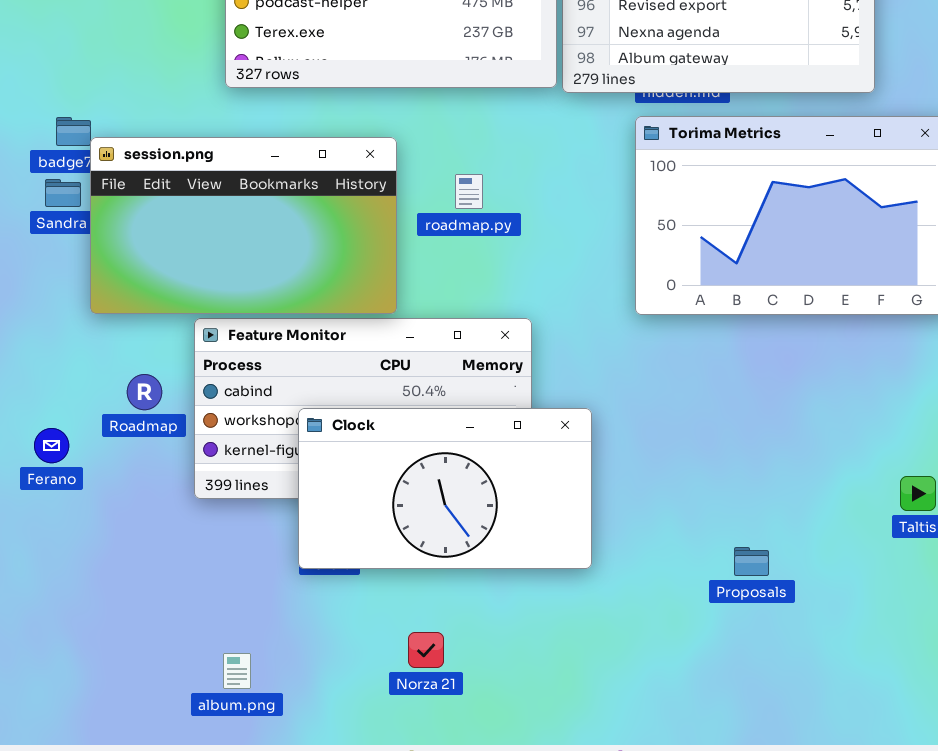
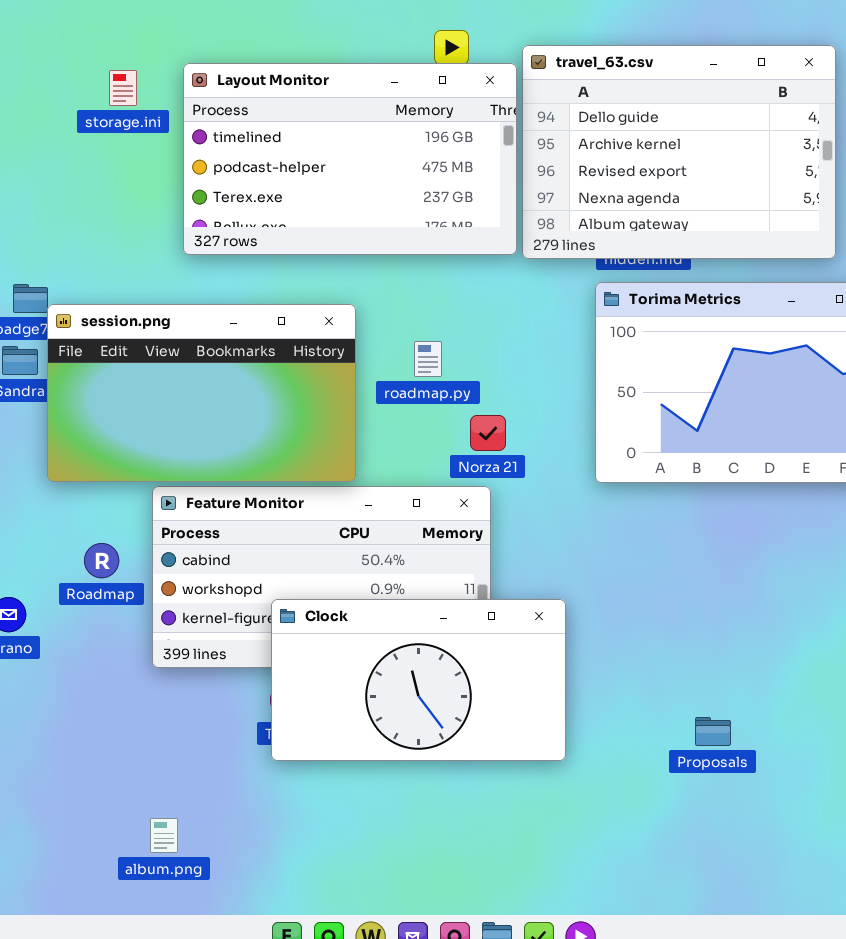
Clock: [298,408,592,569] -> [271,599,566,761], moved
Norza 21: [408,632,444,668] -> [470,415,506,451], moved
album.png: [223,653,251,689] -> [150,818,178,853], moved

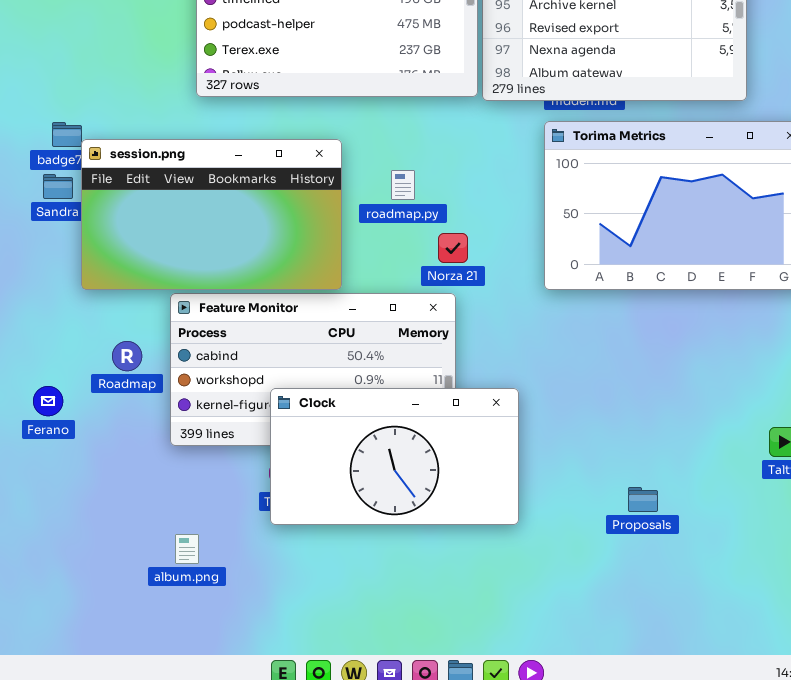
album.png: [150,818,178,853] -> [175,534,199,564], moved

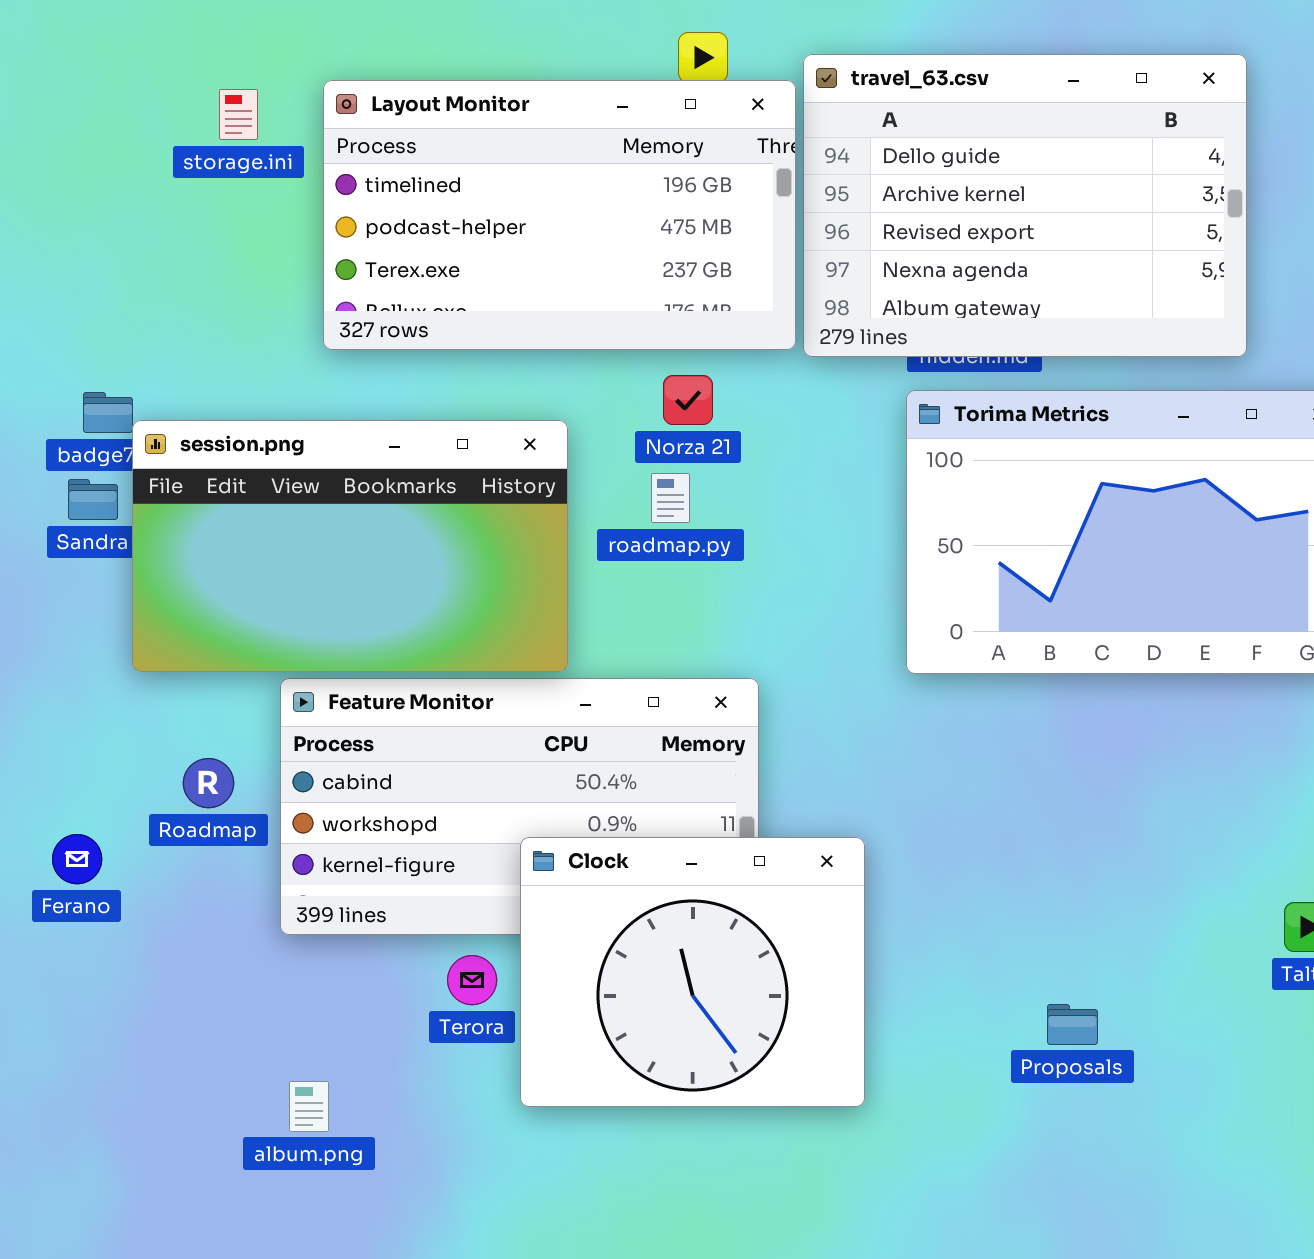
Norza 21: [438,233,468,263] -> [663,375,713,425], moved
Clock: [270,388,519,525] -> [520,837,865,1107], resized

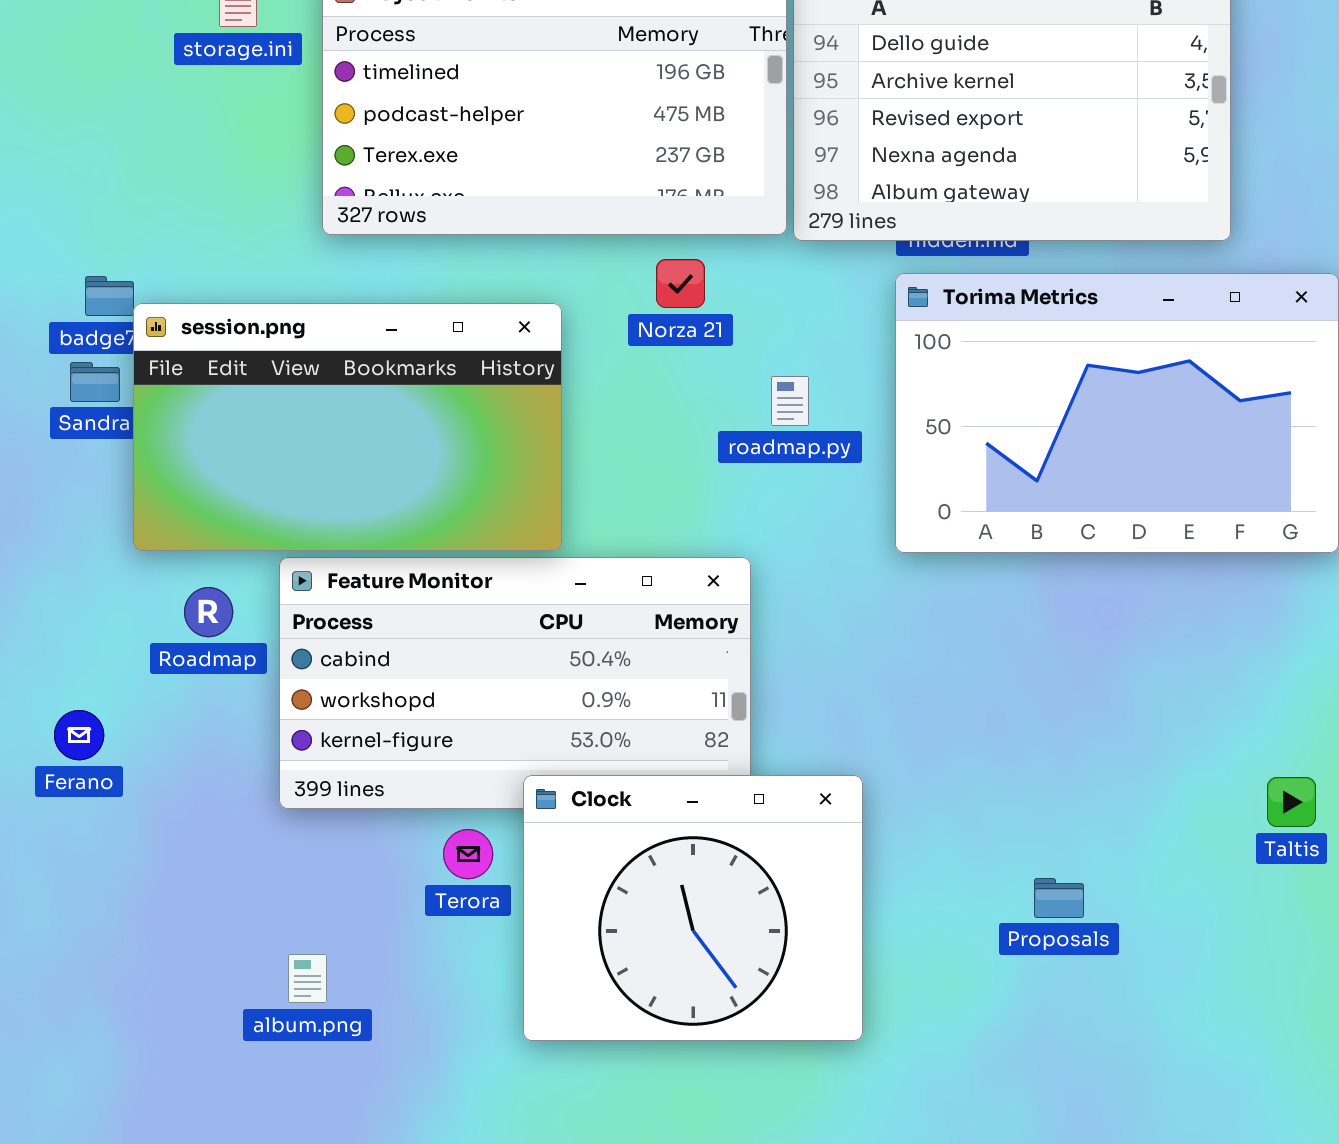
roadmap.py: [651,473,690,523] -> [771,376,809,426], moved
Roadmap: [183,758,234,808] -> [184,587,233,637], moved
Clock: [520,837,865,1107] -> [523,775,863,1041], moved

